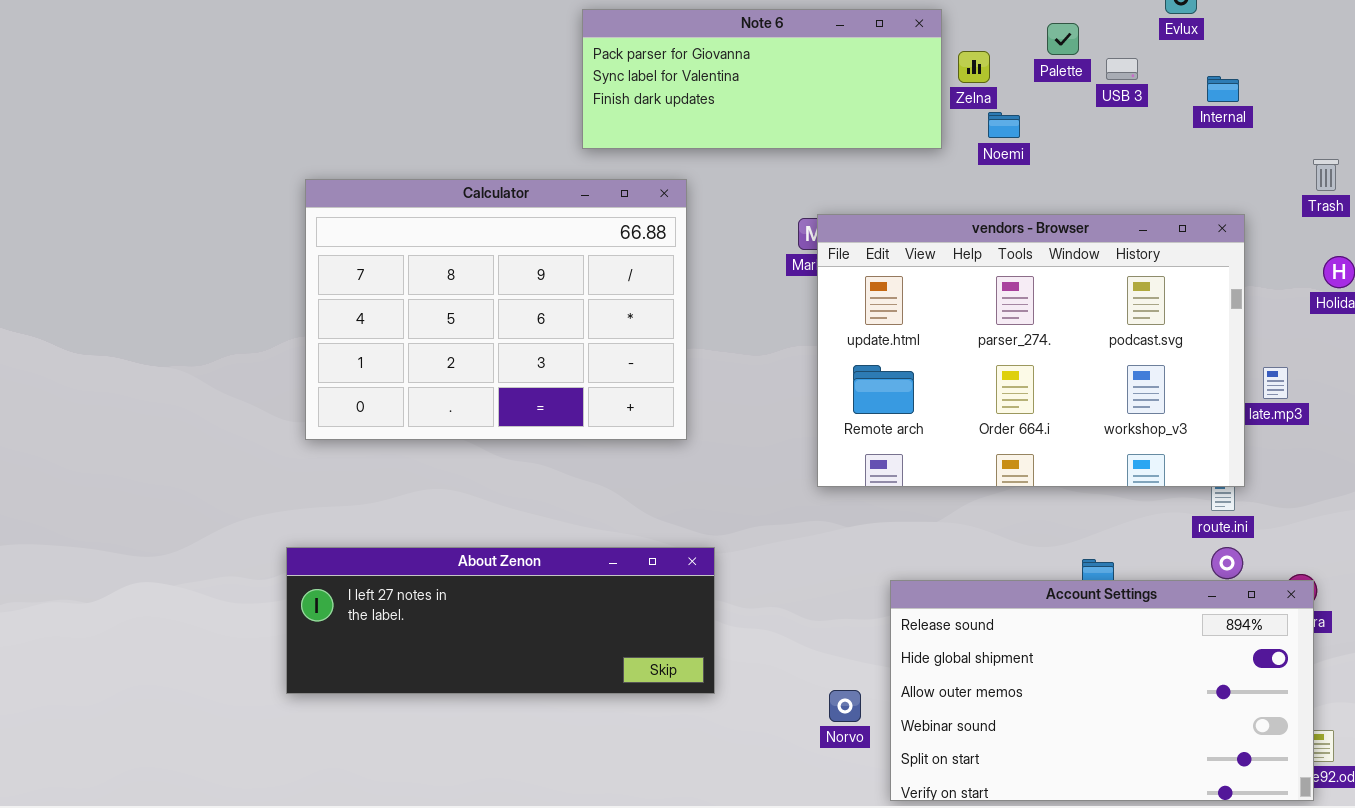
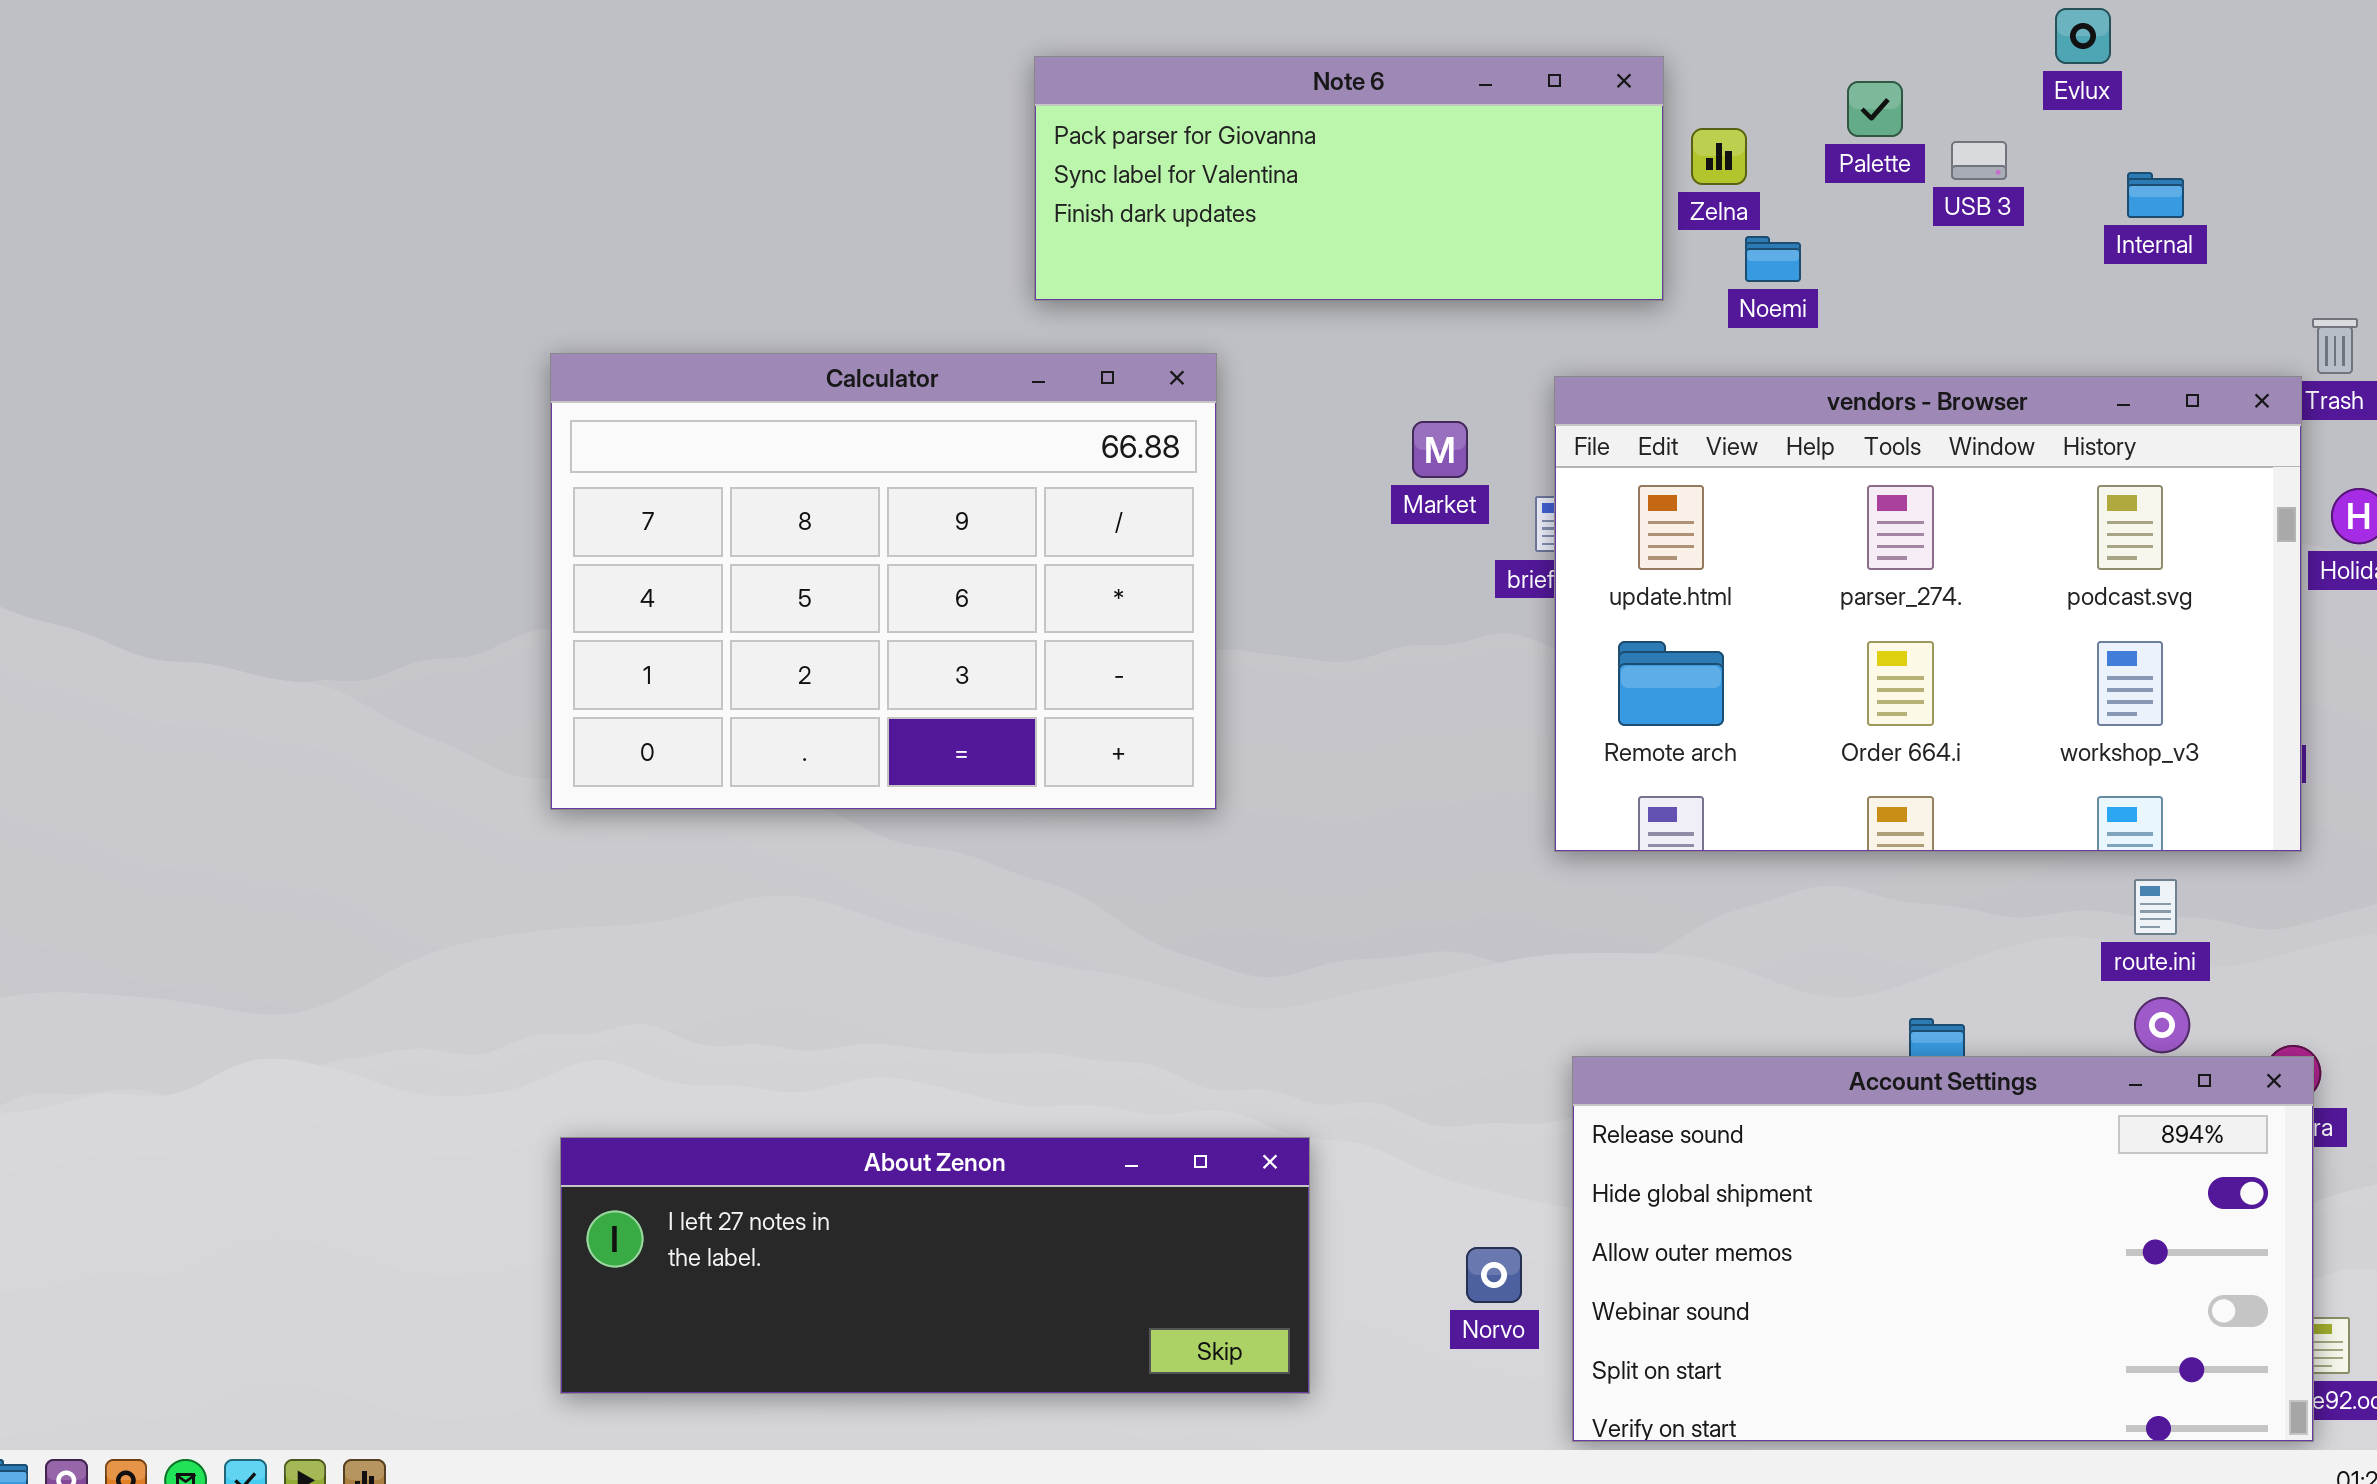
vendors - Browser: [817,214,1245,487] -> [1554,376,2302,852], moved
About Zenon: [286,547,715,694] -> [560,1137,1310,1394], moved

